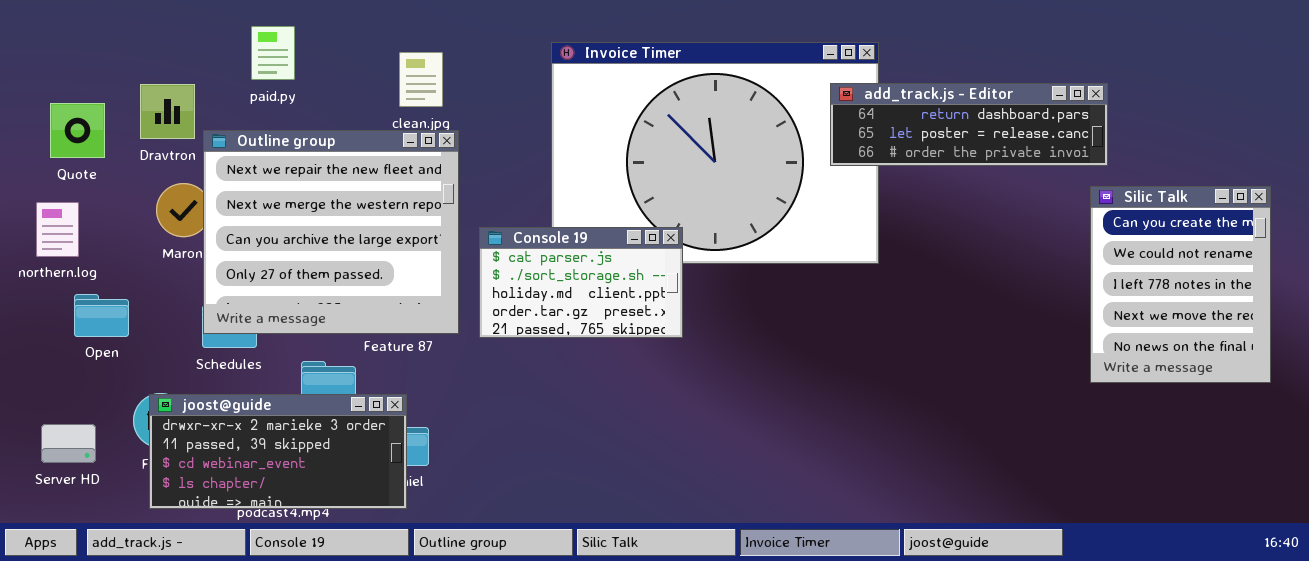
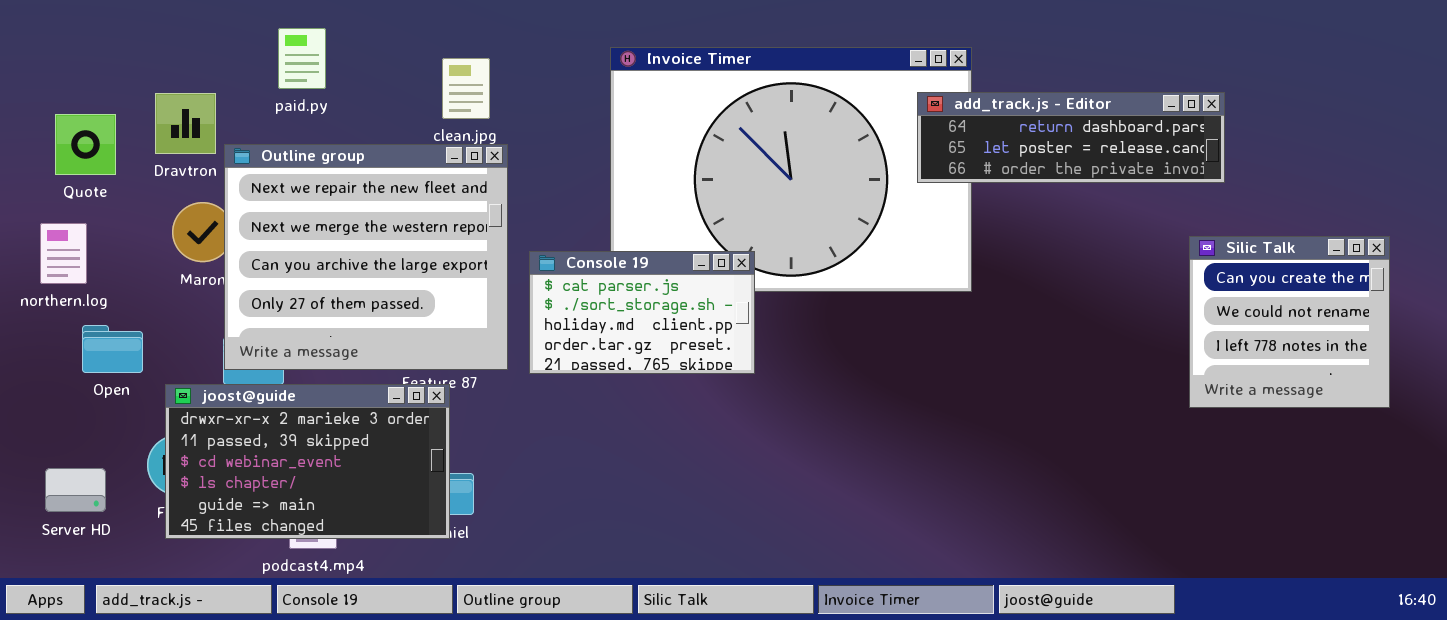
Silic Talk: [1090,186,1271,383] -> [1189,236,1390,408], moved, resized
joost@guide: [149,394,407,509] -> [165,384,450,539], moved, resized

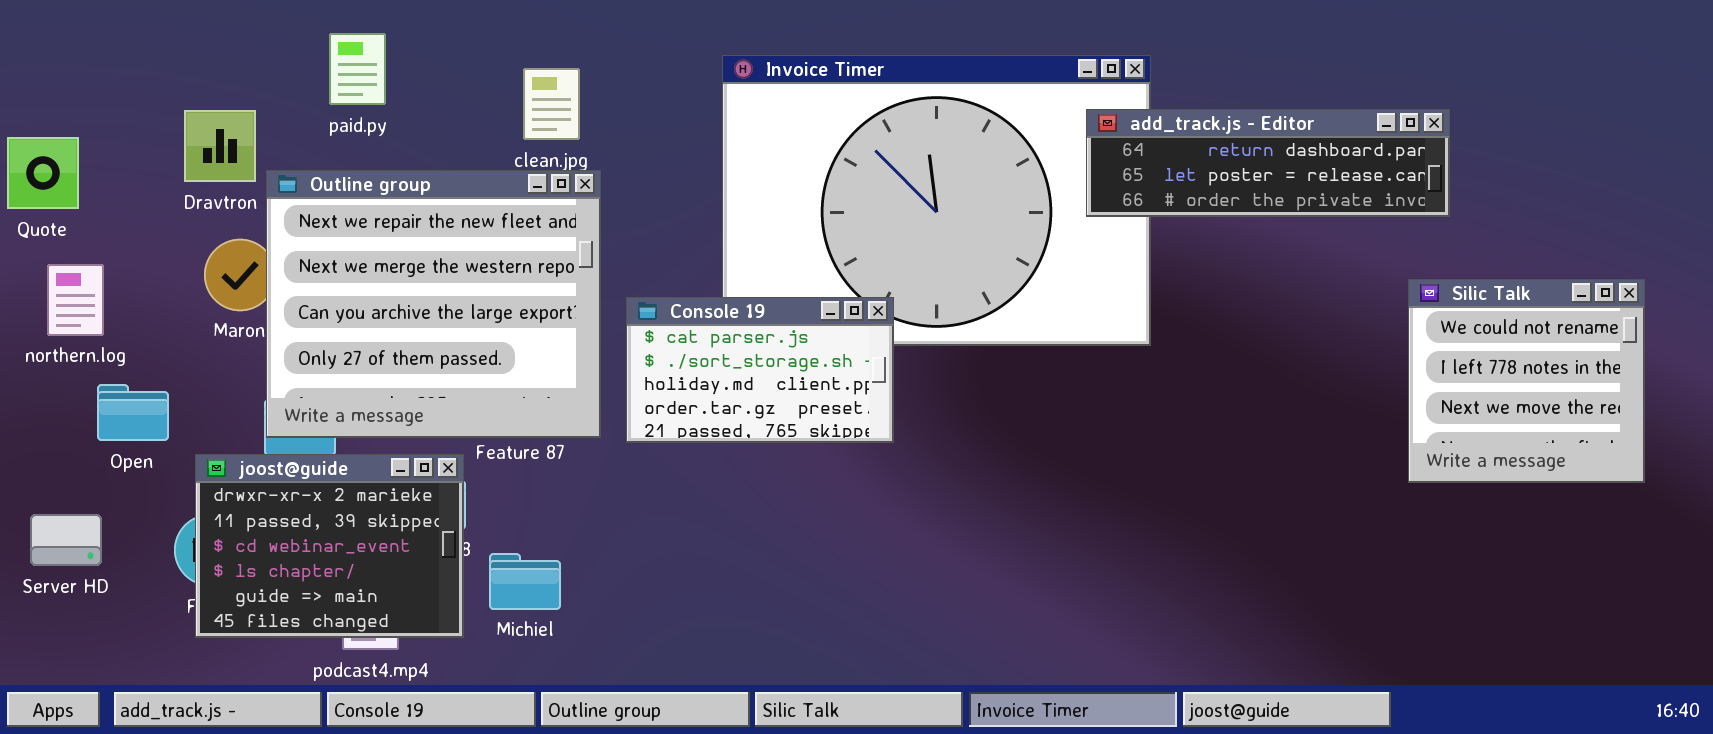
Quote: [55,114,116,175] -> [7,137,79,209], moved
Silic Talk: [1189,236,1390,408] -> [1408,279,1645,483], scrolled down 1 row
joost@guide: [165,384,450,539] -> [195,454,464,638], resized
Server HD: [45,468,106,512] -> [30,514,102,566], moved

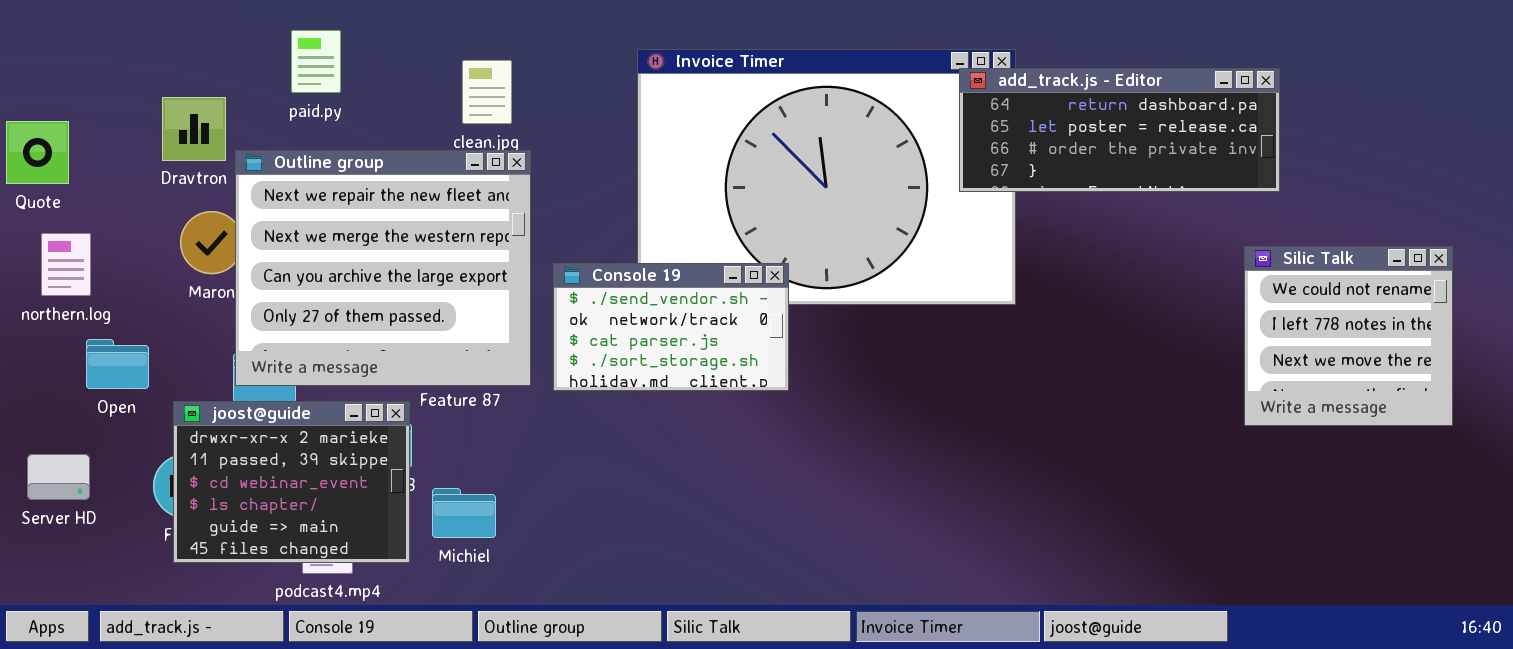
add_track.js - Editor: [1086,109,1450,217] -> [959,68,1280,192], resized
Console 19: [626,297,894,443] -> [553,263,789,391], scrolled up 2 rows

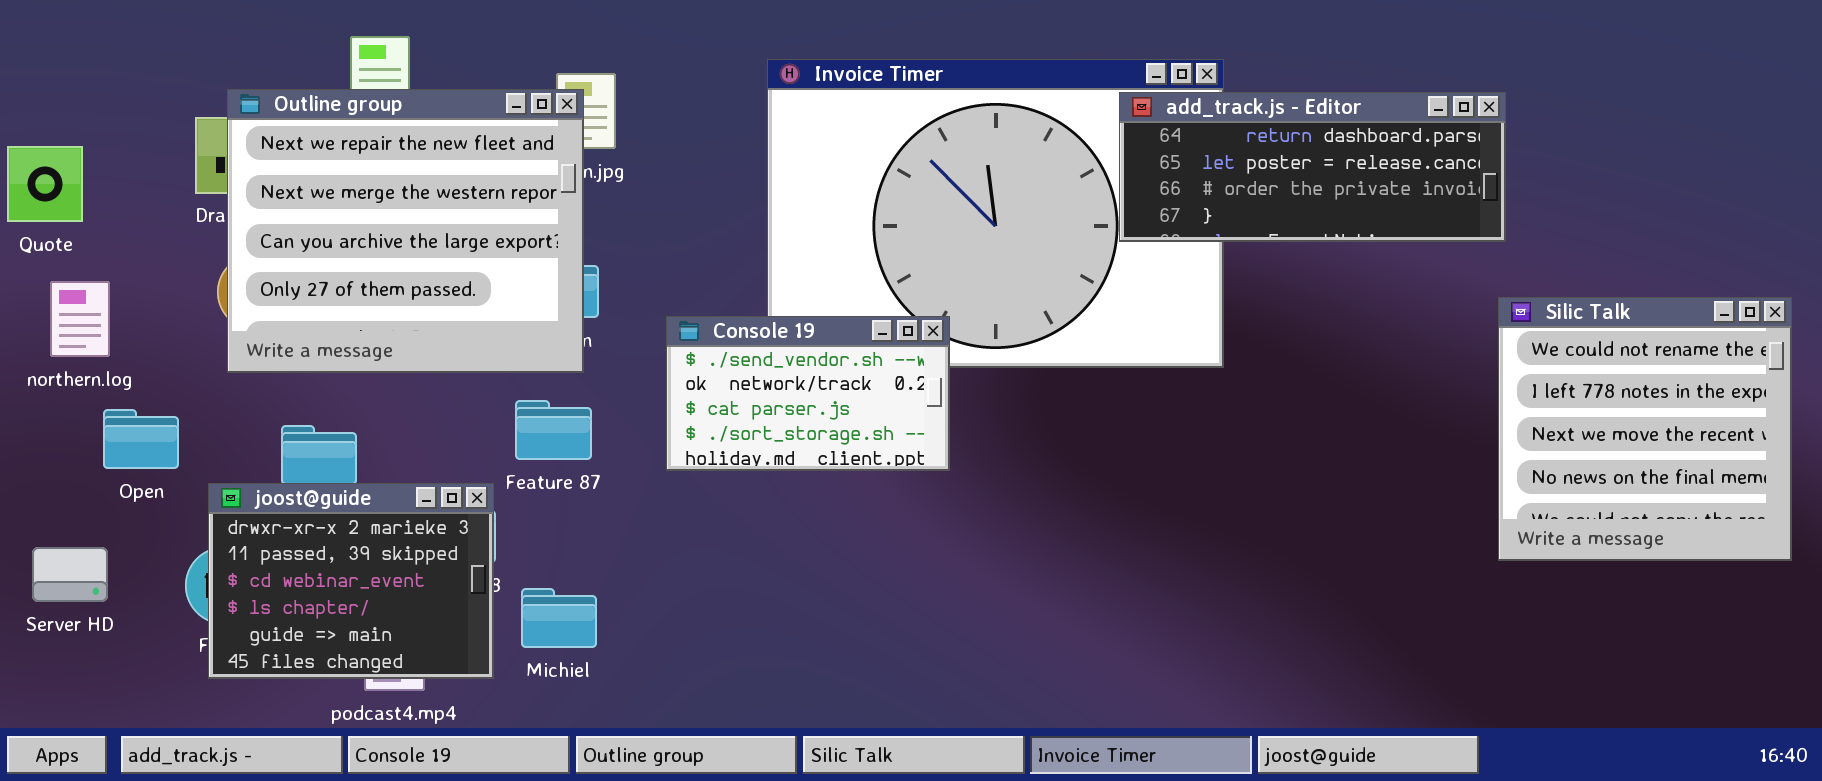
add_track.js - Editor: [959,68,1280,192] -> [1119,92,1506,242], moved
Outline group: [235,150,531,386] -> [227,89,584,373], moved
Silic Talk: [1244,246,1453,426] -> [1498,297,1792,561], resized

